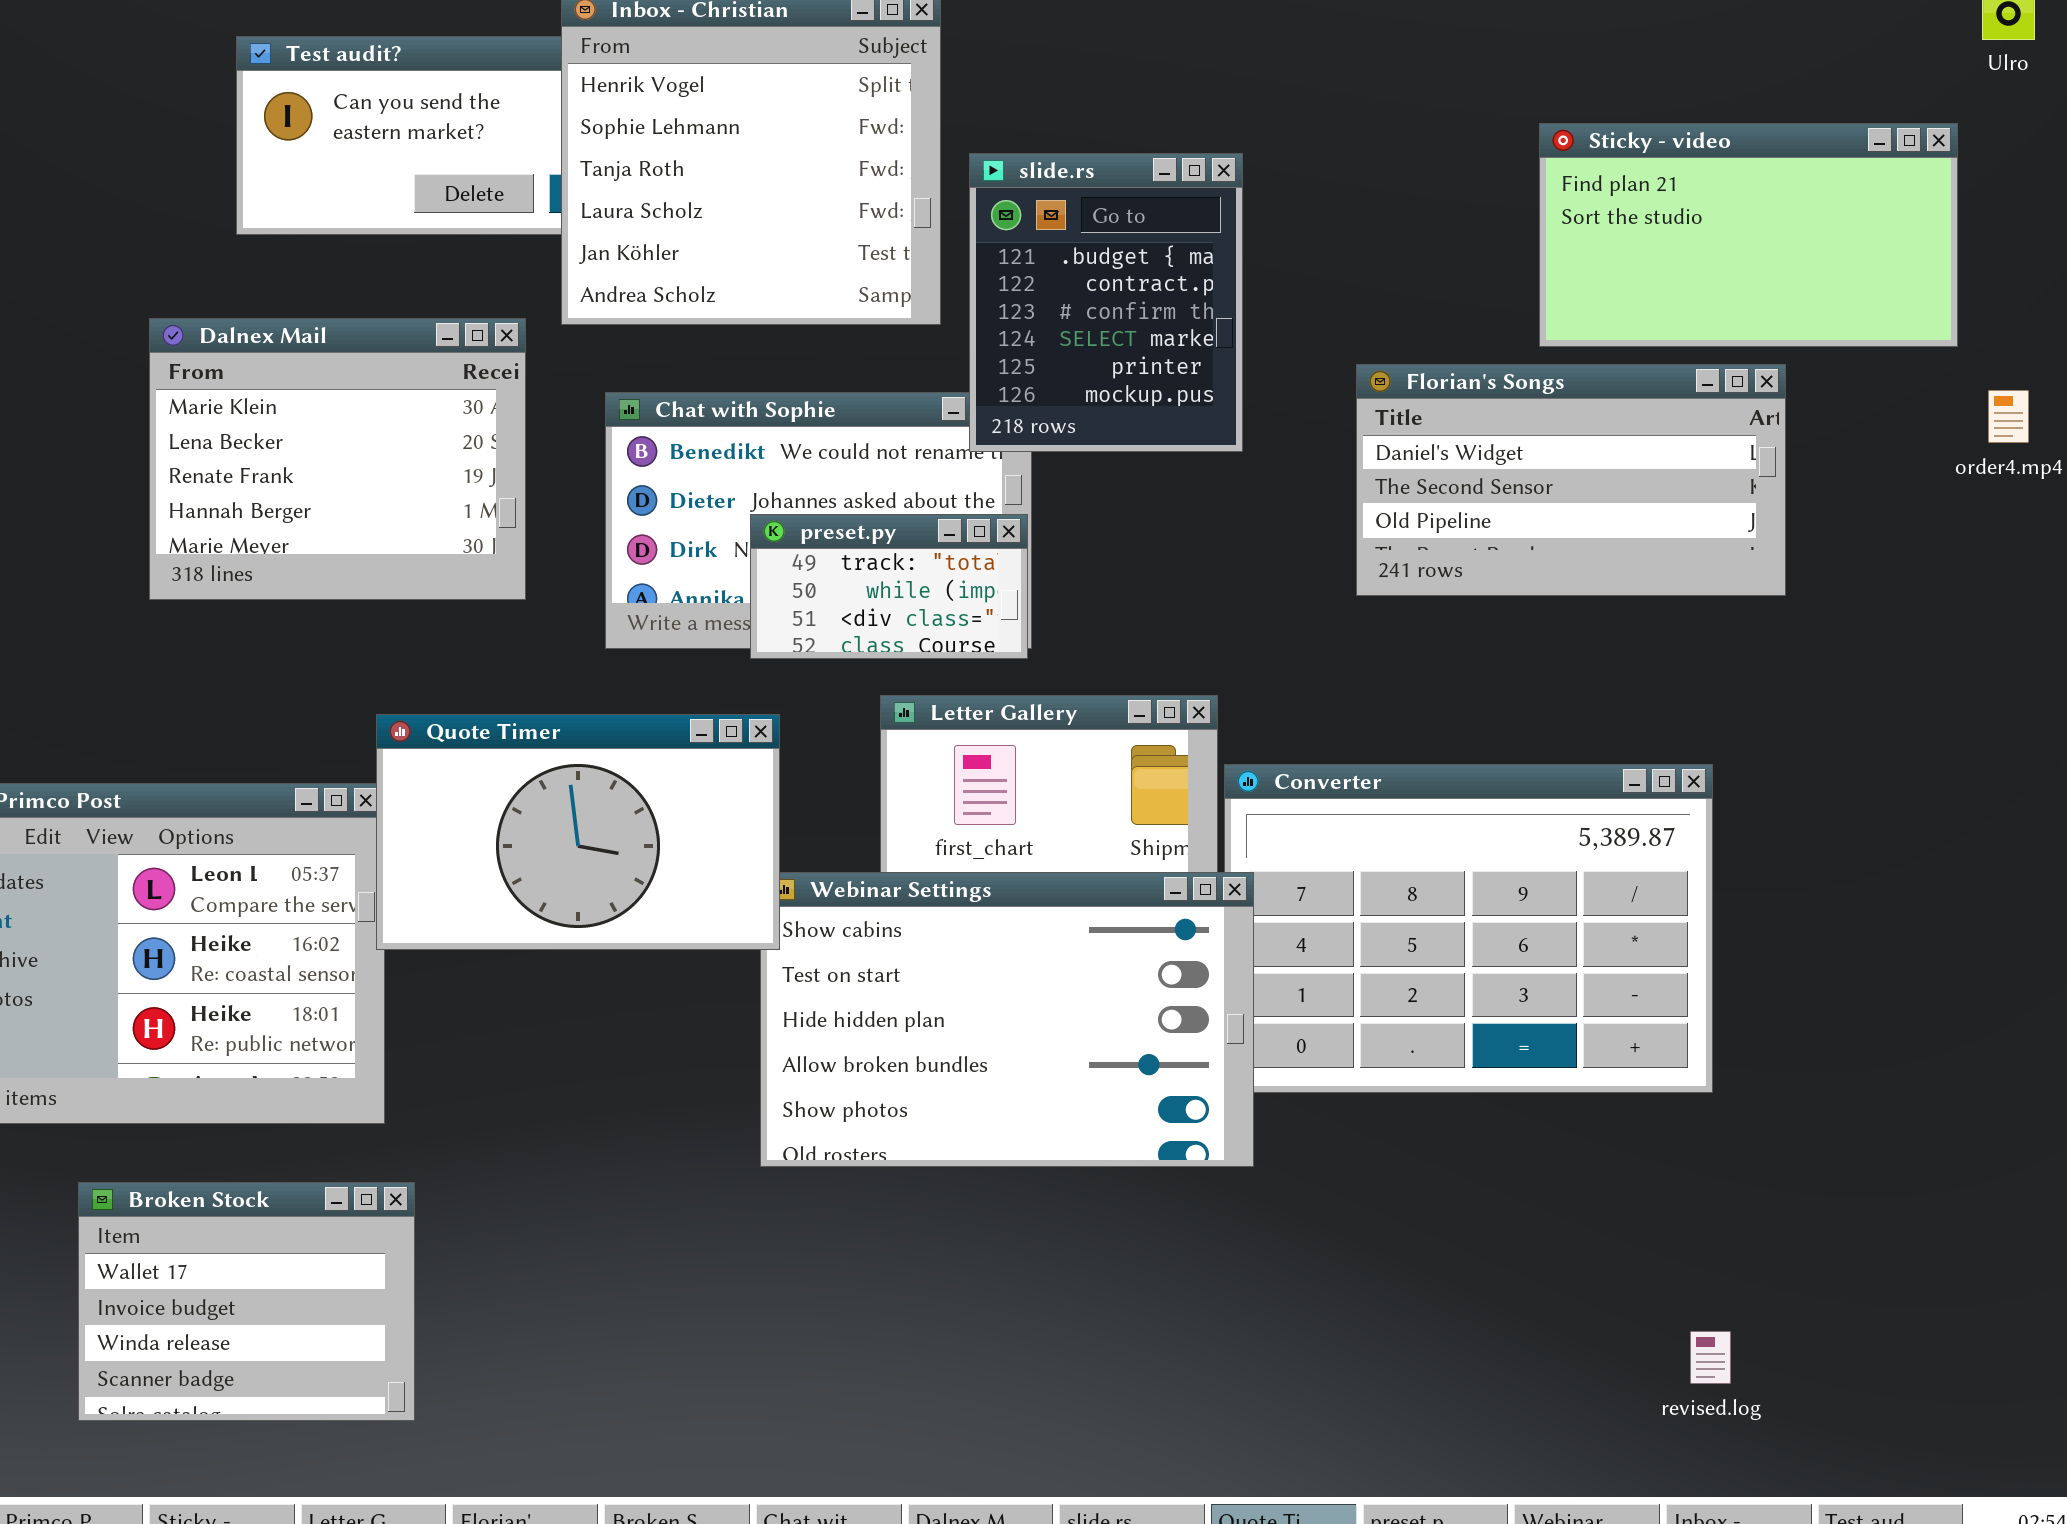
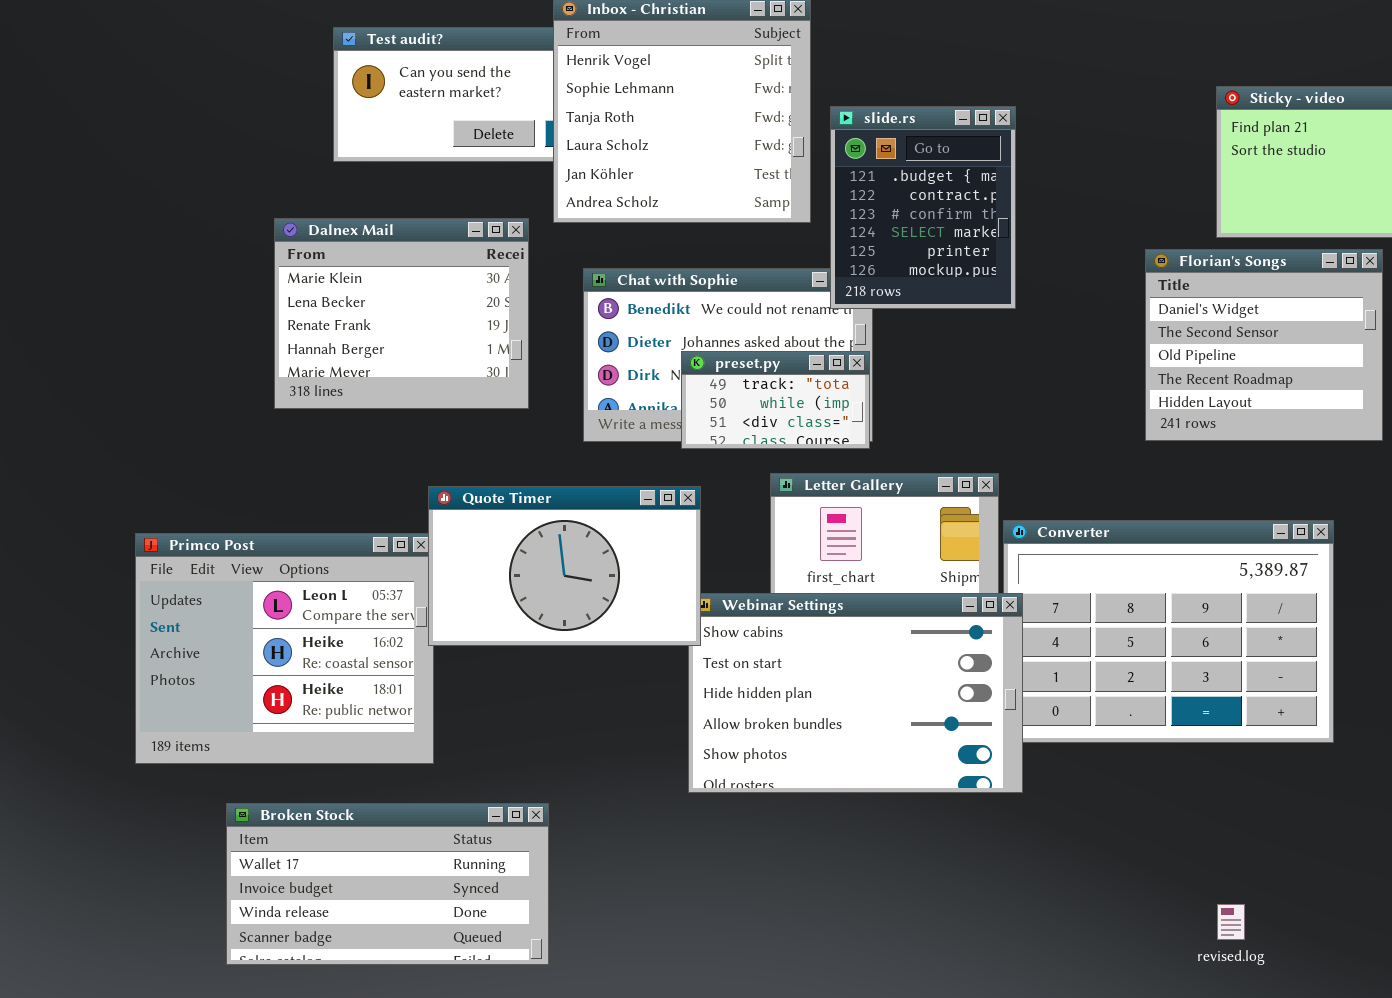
Florian's Songs: [1356,364,1786,596] -> [1145,249,1383,441], resized
Broken Stock: [78,1182,415,1421] -> [226,803,549,965], resized
revised.log: [1690,1331,1731,1384] -> [1217,904,1245,940], moved

